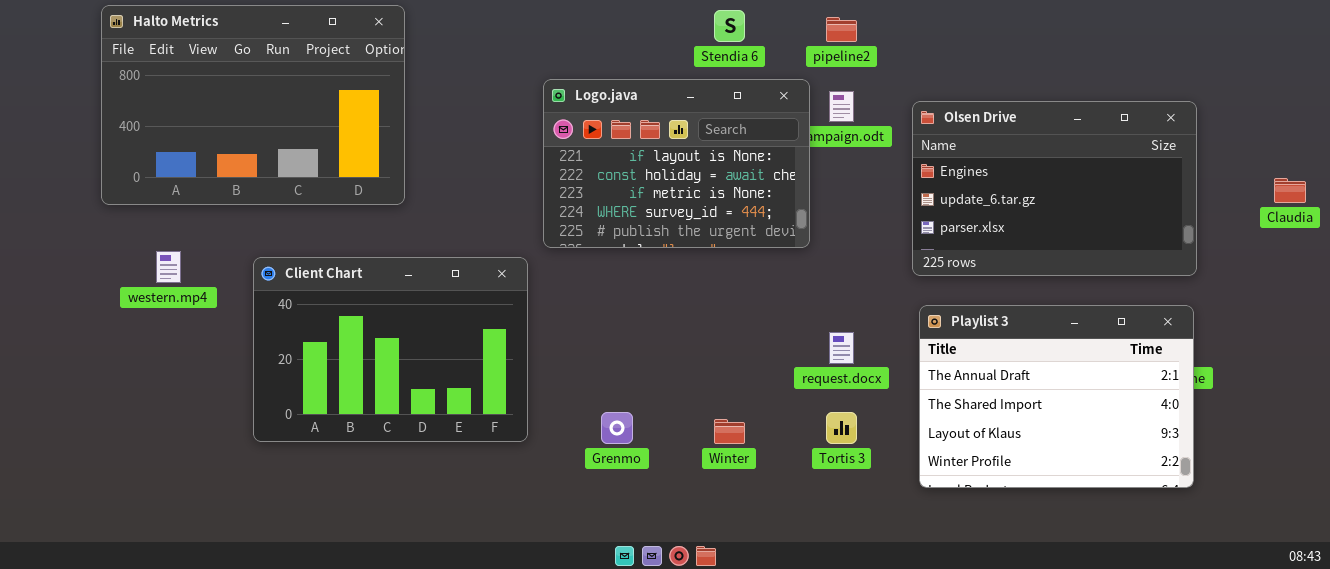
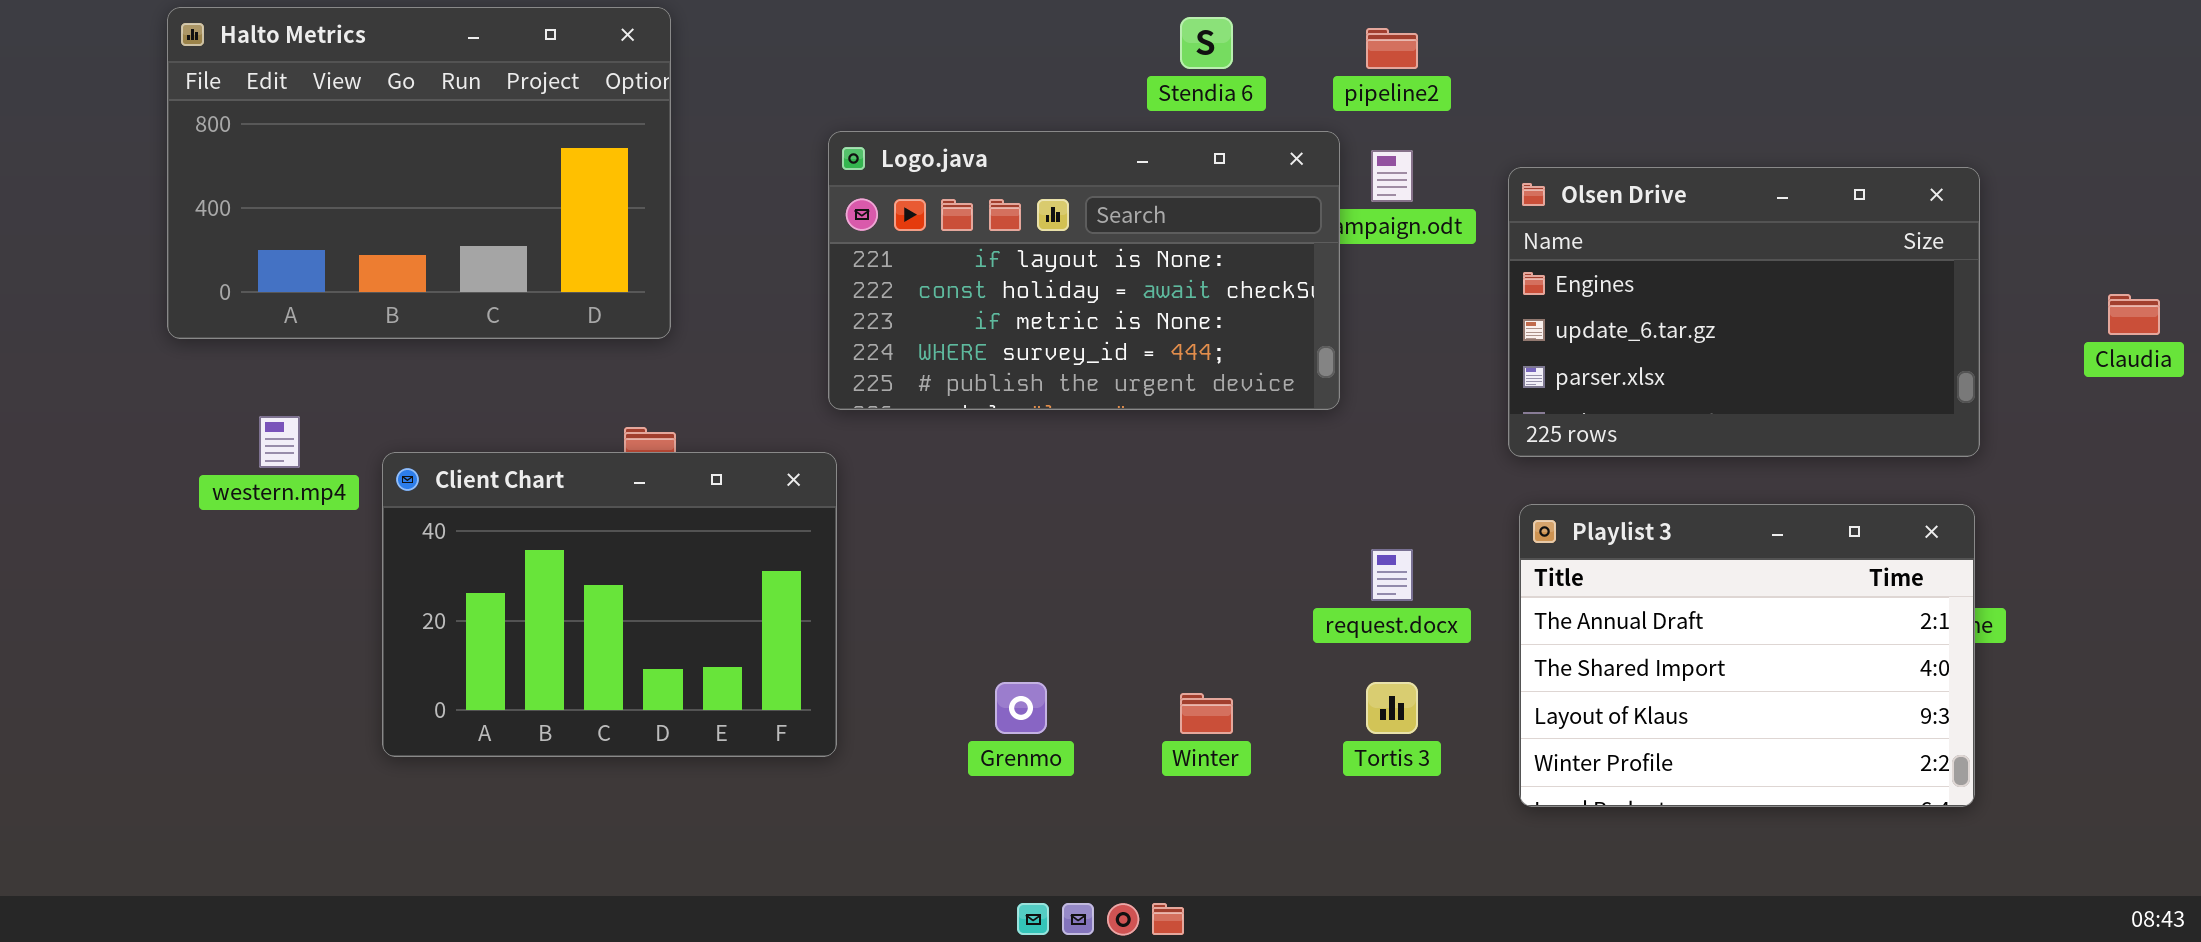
Logo.java: [543,79,810,248] -> [828,131,1340,410], resized
Client Chart: [253,257,528,442] -> [382,452,837,757], moved

